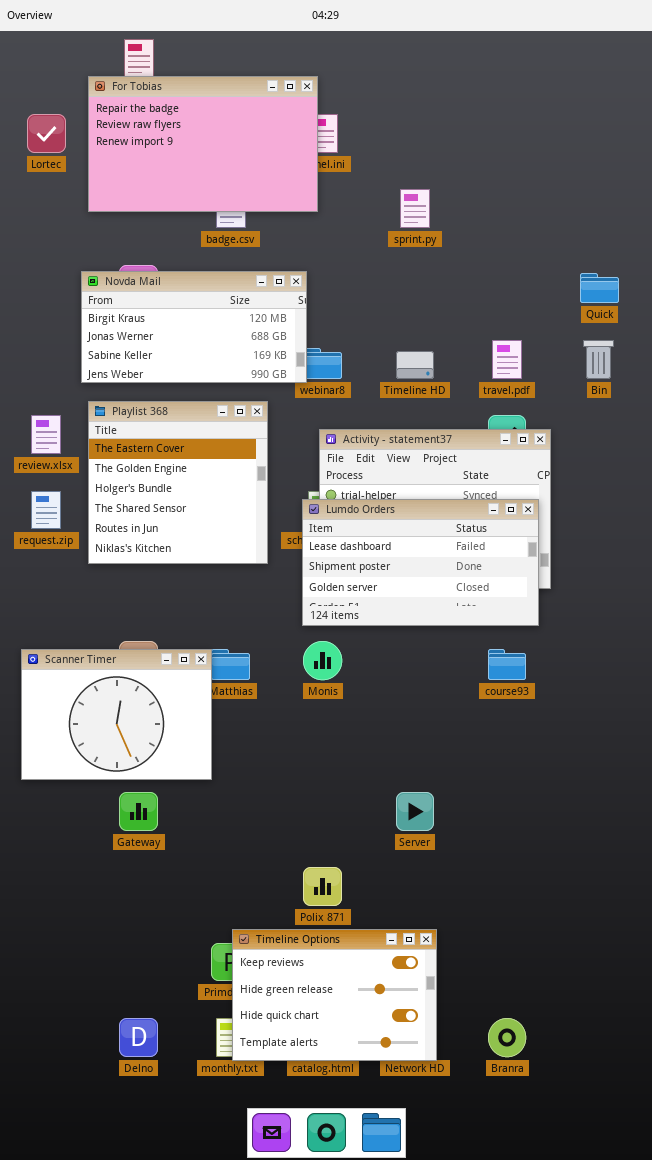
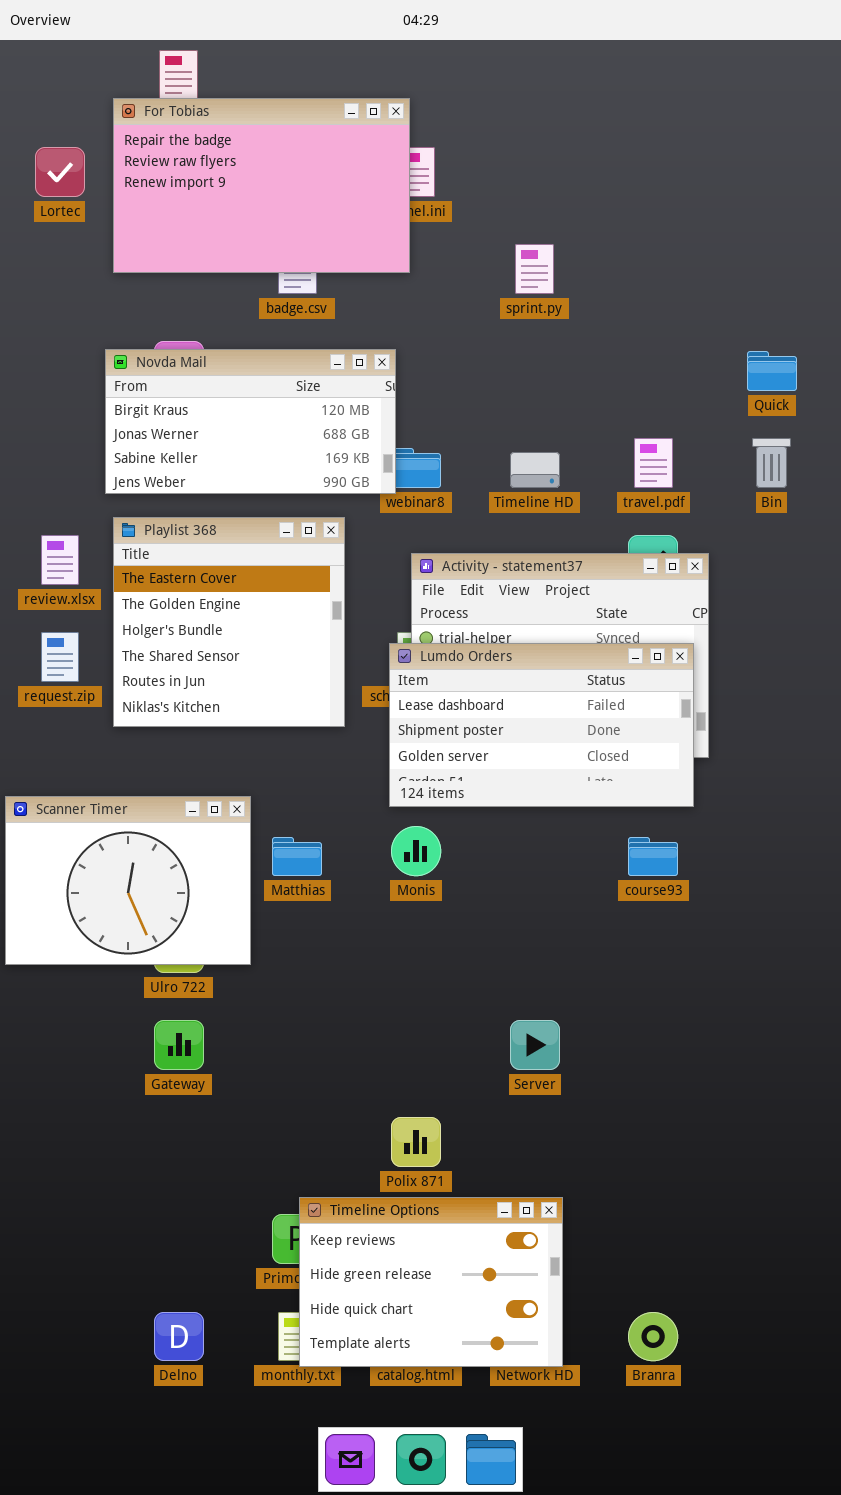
Scanner Timer: [21,649,212,780] -> [5,796,251,965], moved

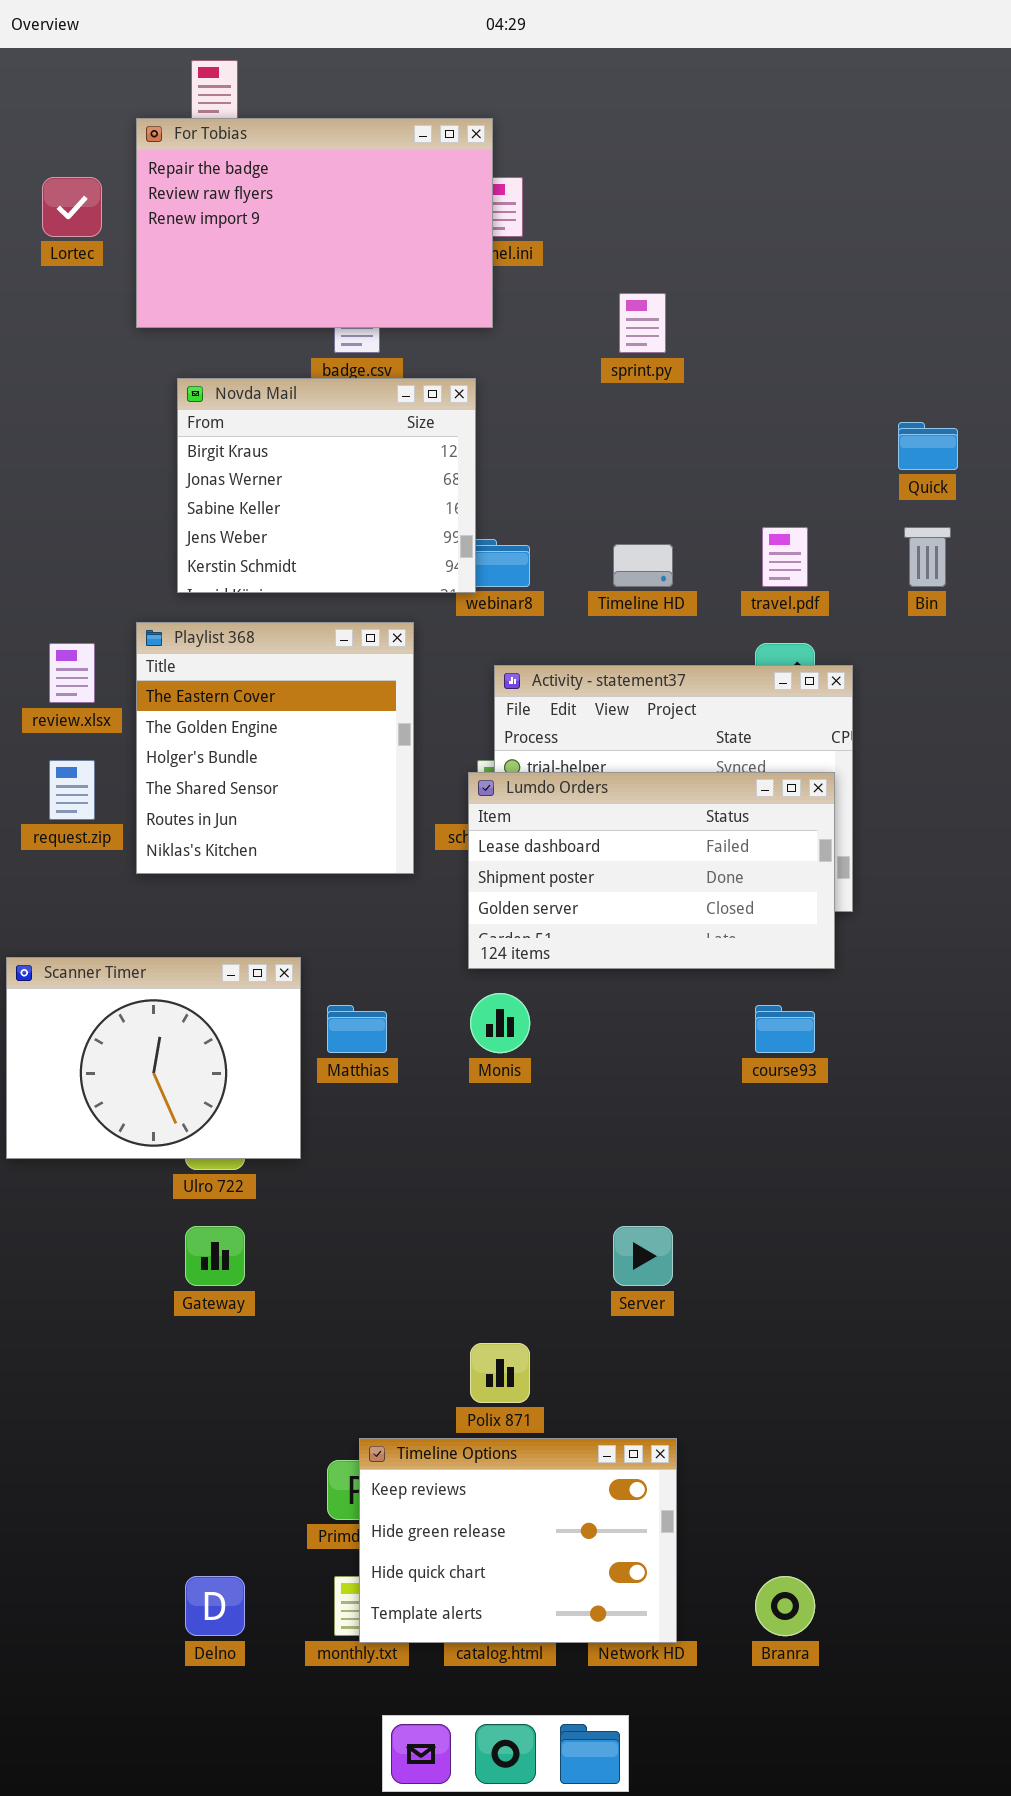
Novda Mail: [105,349,396,494] -> [177,378,476,593], resized

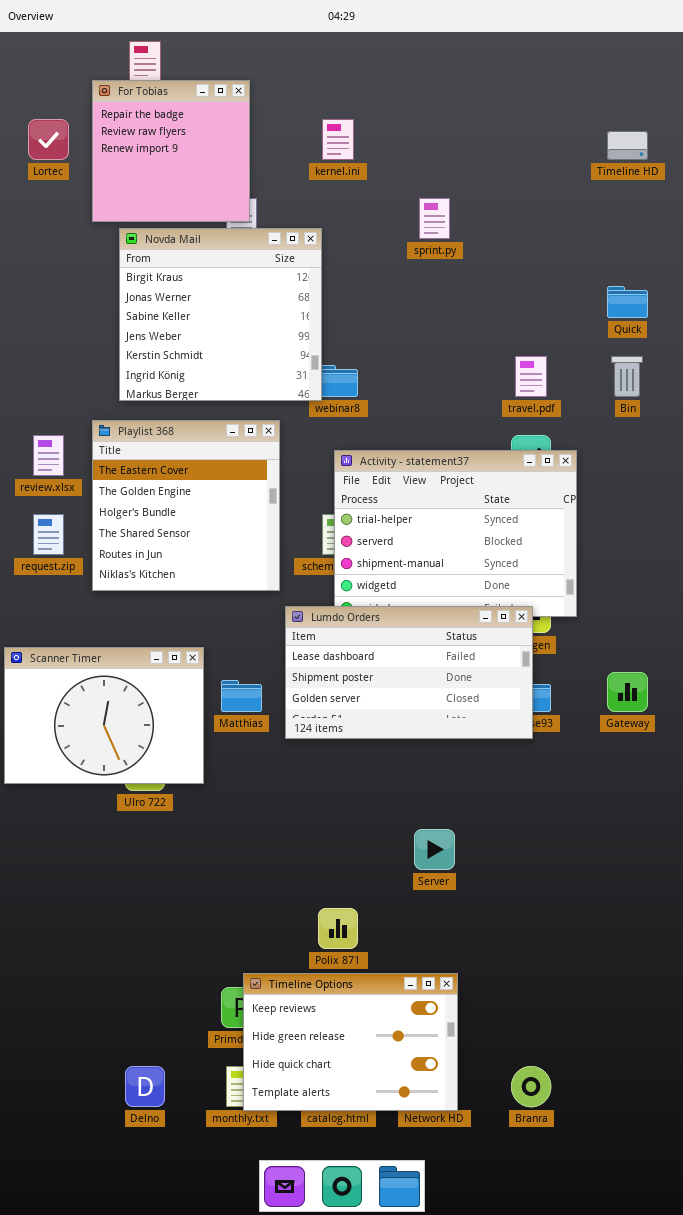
For Tobias: [136,118,493,328] -> [92,80,250,222], resized
Novda Mail: [177,378,476,593] -> [119,228,322,401], resized
Timeline HD: [613,544,673,587] -> [607,131,648,160], moved
Lumdo Orders: [468,772,835,969] -> [285,606,533,739], moved
Gateway: [185,1226,245,1286] -> [607,672,648,712], moved

